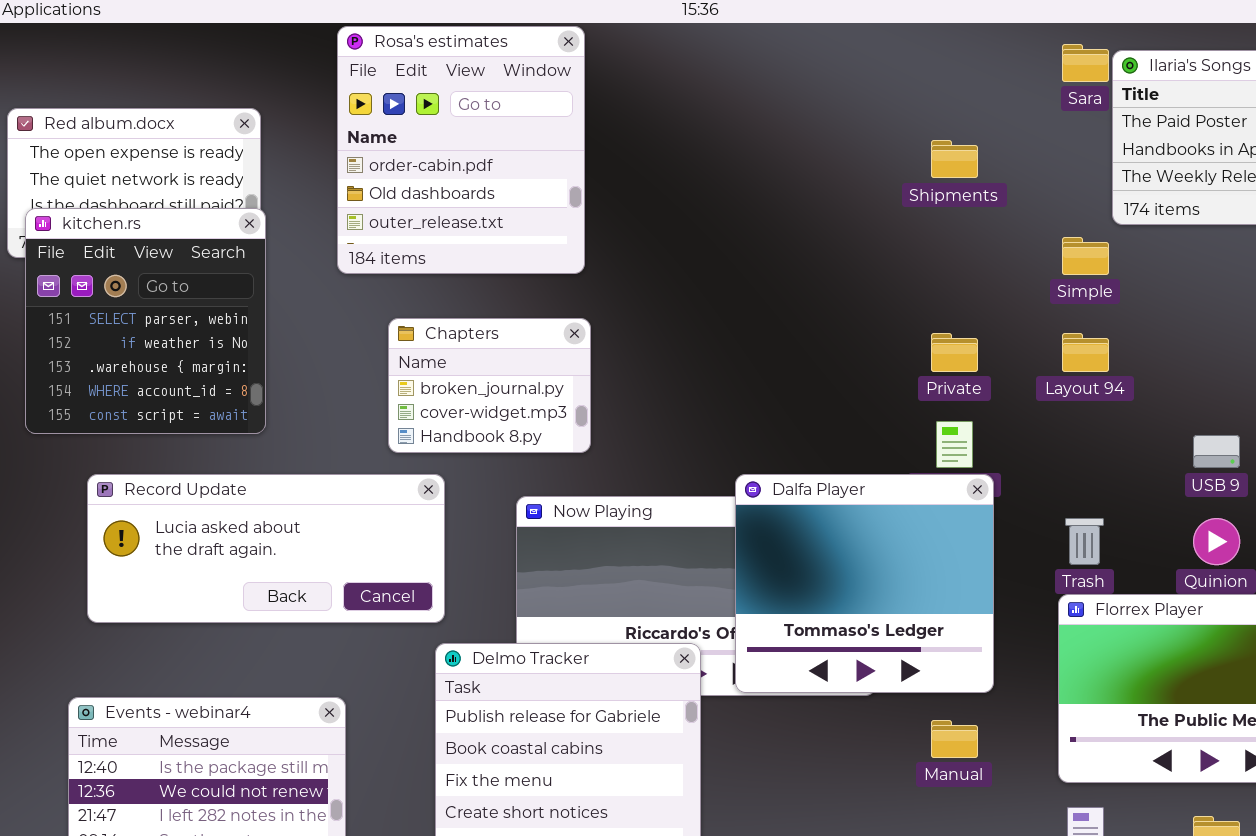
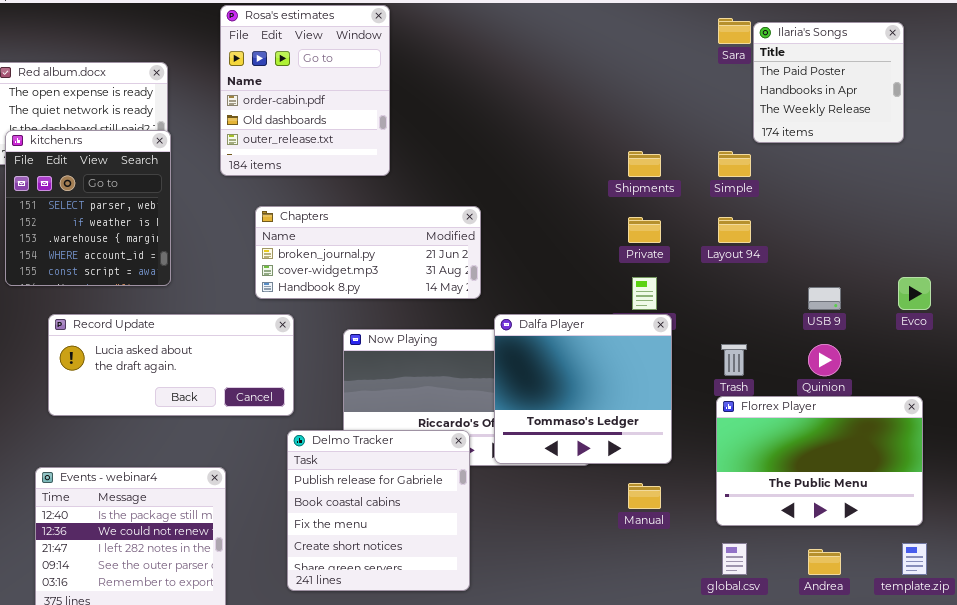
Shipments: [931,140,978,178] -> [628,151,661,177], moved
Chapters: [388,318,591,453] -> [255,206,481,299], resized

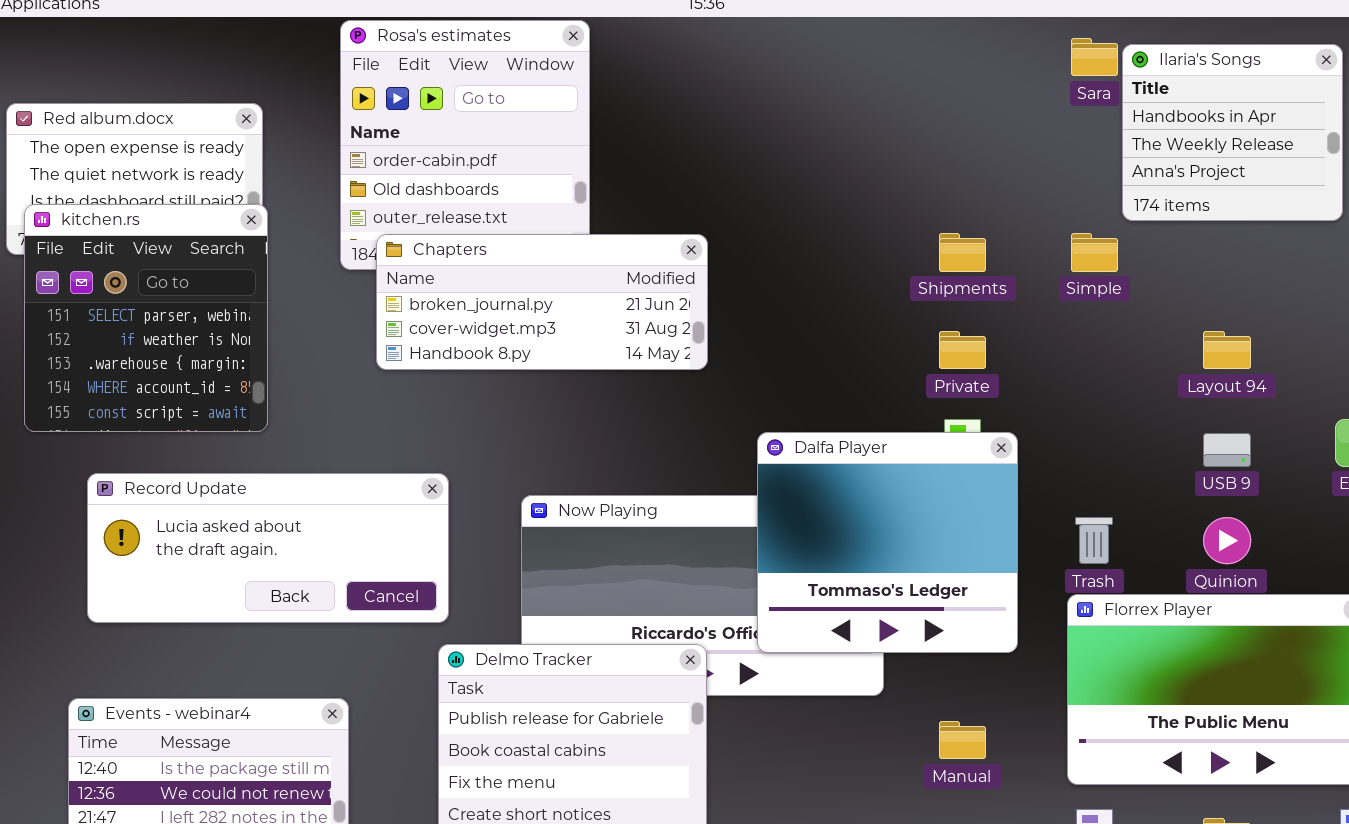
Ilaria's Songs: [753,22,904,143] -> [1122,44,1343,221], scrolled down 1 row
Chapters: [255,206,481,299] -> [376,234,708,370], moved
Layout 94: [718,217,751,243] -> [1203,331,1251,369], moved
Dalfa Player: [494,314,672,464] -> [757,432,1018,653], moved

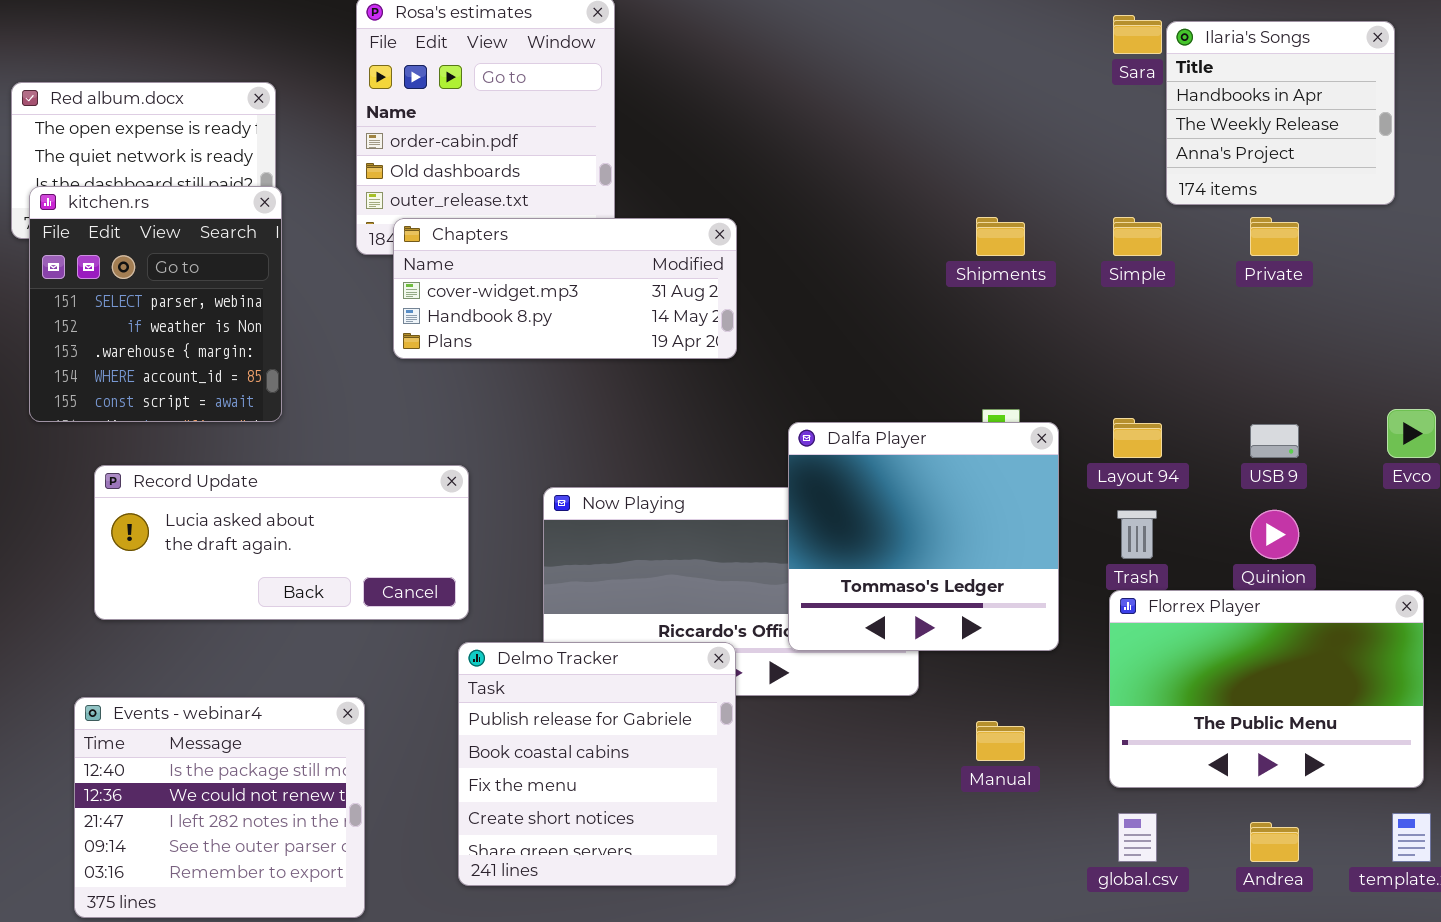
Chapters: [376,234,708,370] -> [393,218,737,359], scrolled down 1 row
Private: [939,331,986,369] -> [1250,217,1299,256], moved
Layout 94: [1203,331,1251,369] -> [1113,418,1162,458], moved

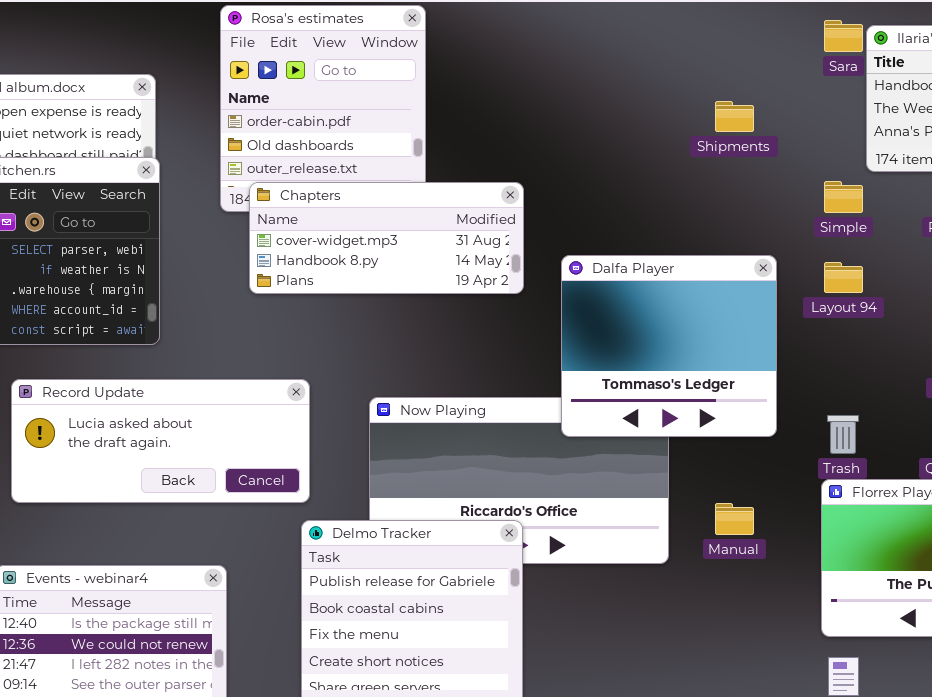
Shipments: [976,217,1025,256] -> [715,101,754,132], moved
Layout 94: [1113,418,1162,458] -> [824,262,863,293], moved
Dalfa Player: [788,422,1059,651] -> [561,255,777,437], moved
Manual: [976,721,1025,761] -> [715,503,754,535], moved

